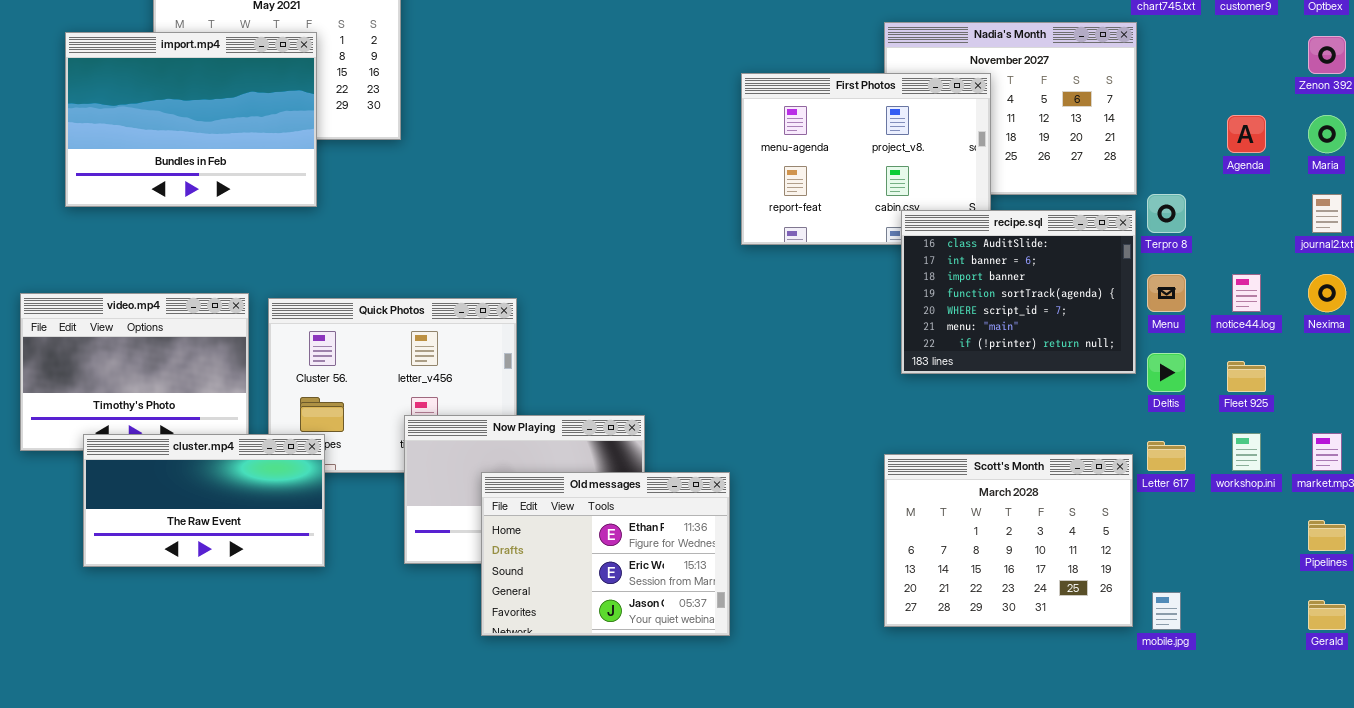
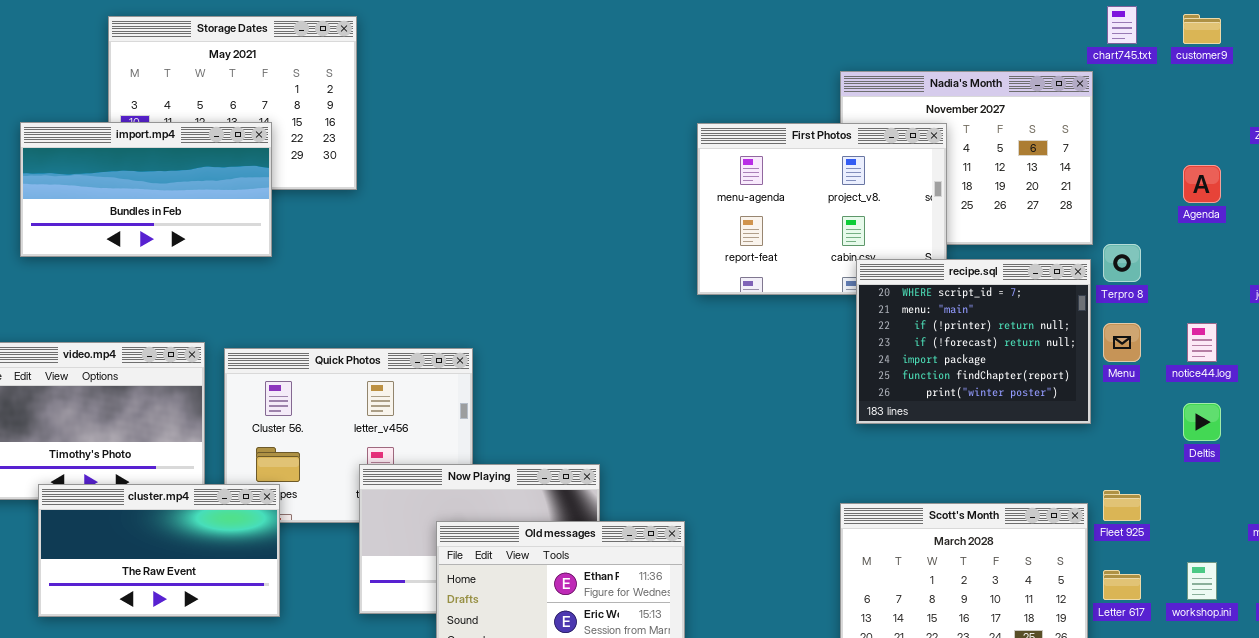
import.mp4: [65,32,317,207] -> [20,122,272,257], resized
recipe.sql: [901,210,1136,374] -> [856,259,1091,424], scrolled down 4 rows
Deltis: [1147,353,1186,392] -> [1183,403,1221,441], moved
Fleet 925: [1227,361,1266,392] -> [1103,490,1141,521], moved
workshop.ini: [1232,433,1261,471] -> [1187,562,1217,600], moved
Letter 617: [1147,441,1186,471] -> [1103,570,1141,600], moved

